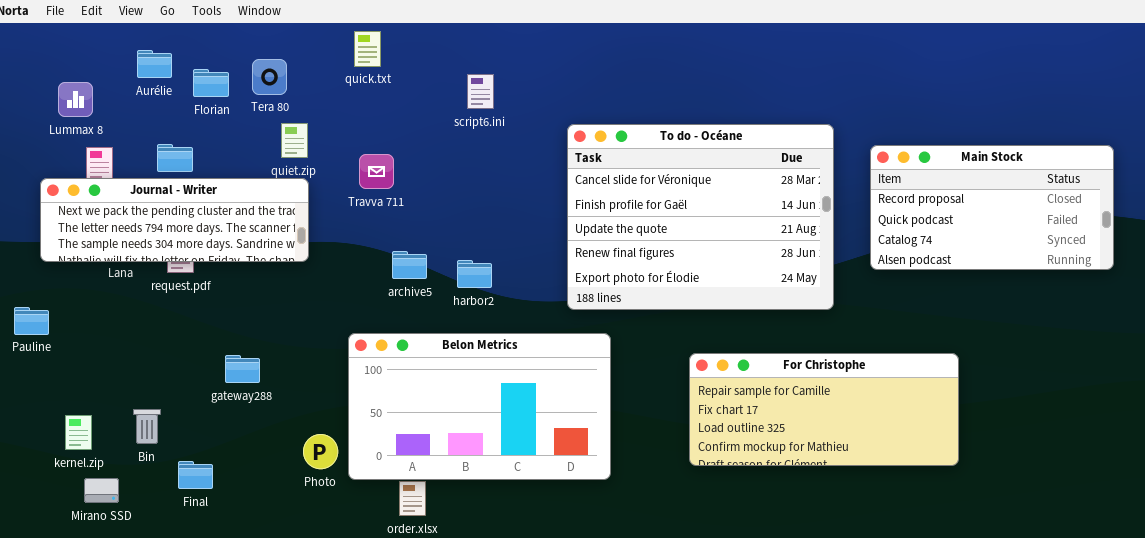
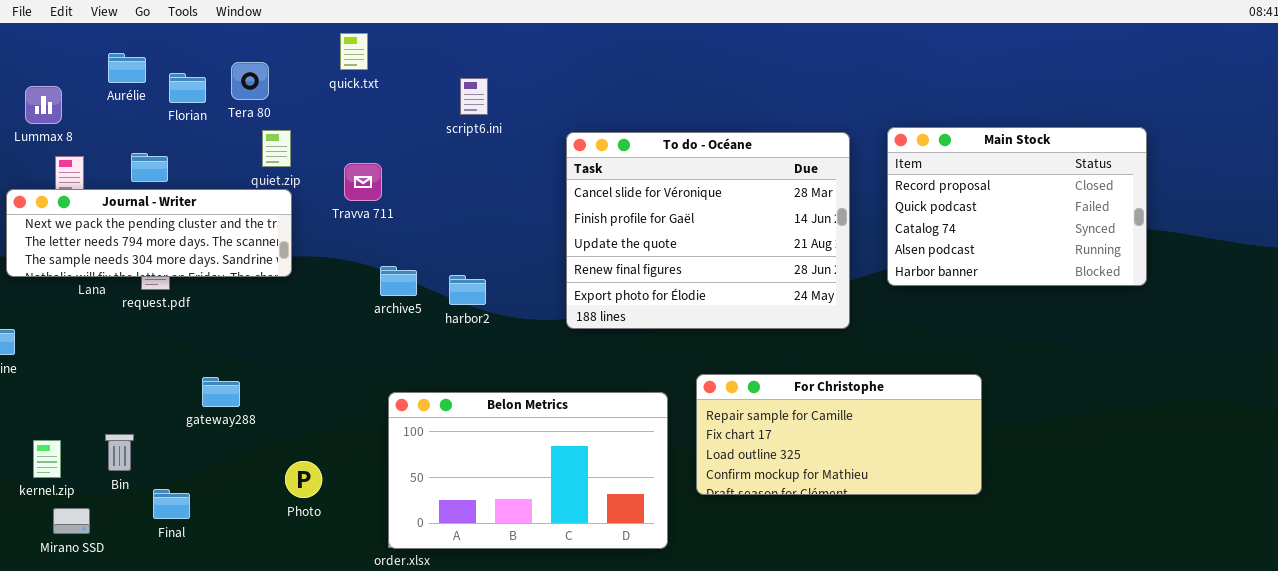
Main Stock: [870,145,1114,270] -> [887,127,1147,286], resized
Belon Metrics: [348,333,611,480] -> [388,392,668,549], moved

